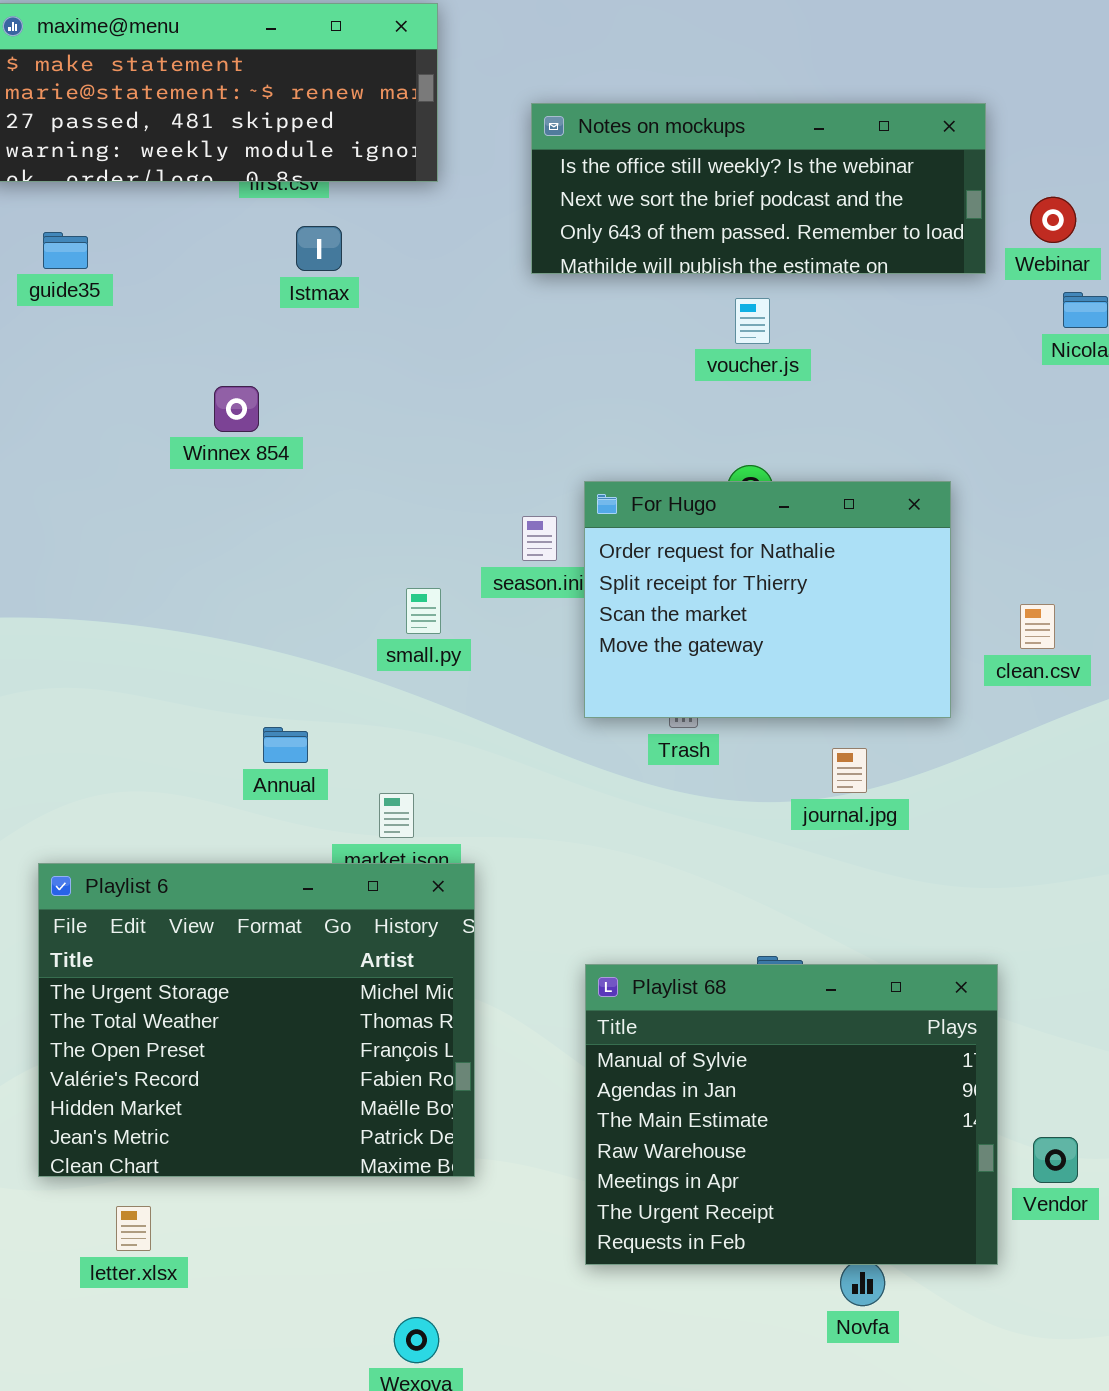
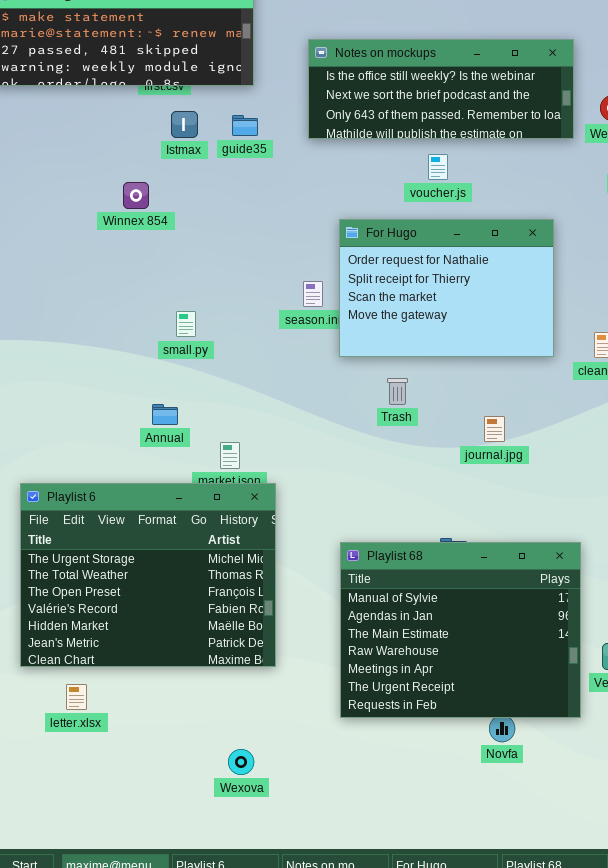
guide35: [43,232,88,269] -> [232,115,258,136], moved
Winnex 854: [214,386,259,432] -> [123,182,149,209], moved
For Hugo: [584,481,951,718] -> [339,219,554,357], moved
small.py: [406,588,441,634] -> [176,311,196,337], moved

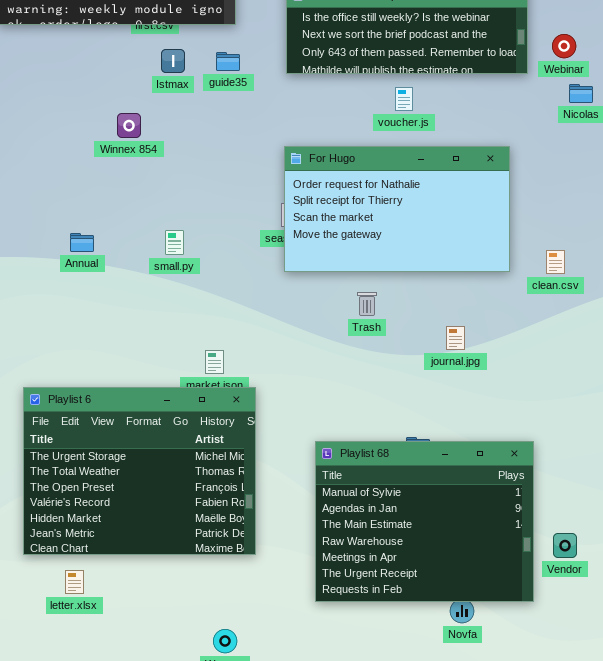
For Hugo: [339,219,554,357] -> [284,146,510,272], resized
Annual: [152,404,178,425] -> [70,233,94,252], moved

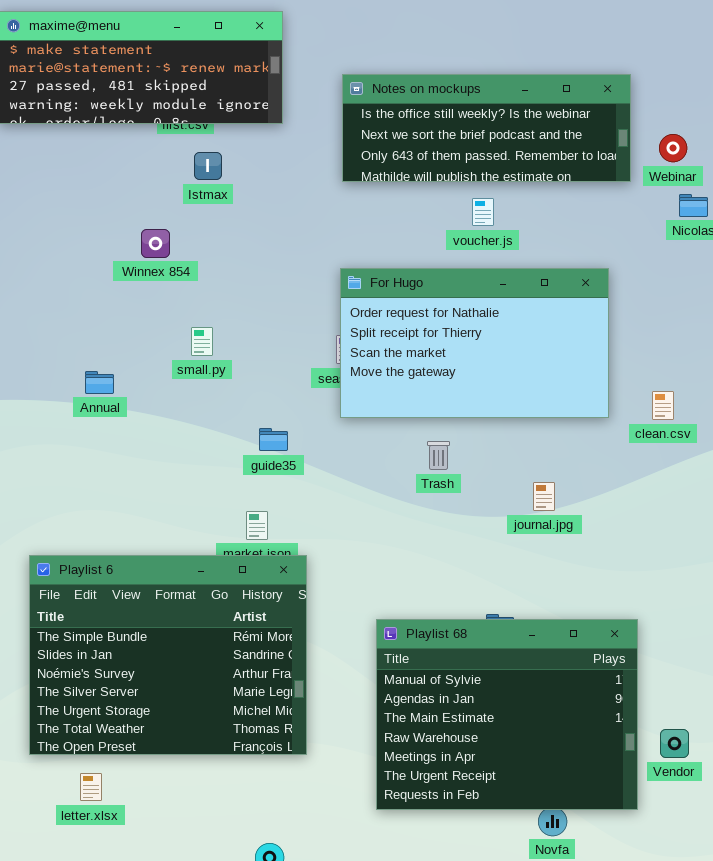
guide35: [216,52,240,71] -> [259,428,288,451], moved
small.py: [165,230,184,255] -> [191,327,213,356], moved
Playlist 6: [23,387,256,555] -> [29,555,307,755], scrolled up 4 rows

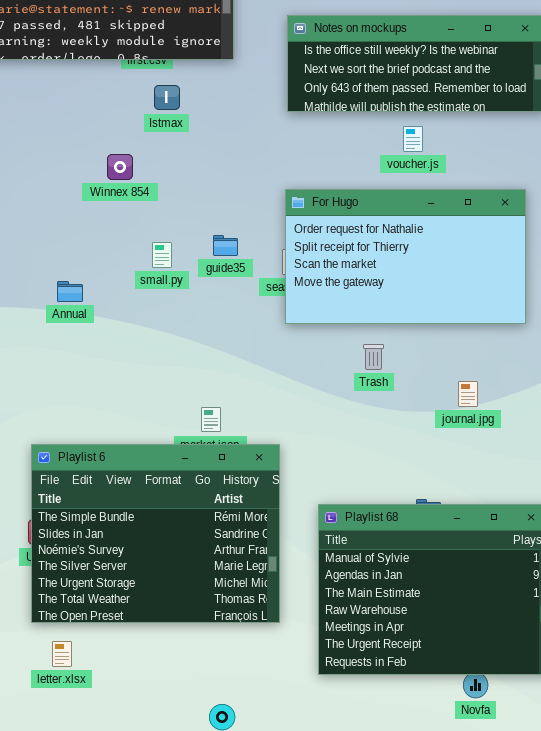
guide35: [259,428,288,451] -> [213,235,238,256], moved
Playlist 6: [29,555,307,755] -> [31,444,280,623], moved

